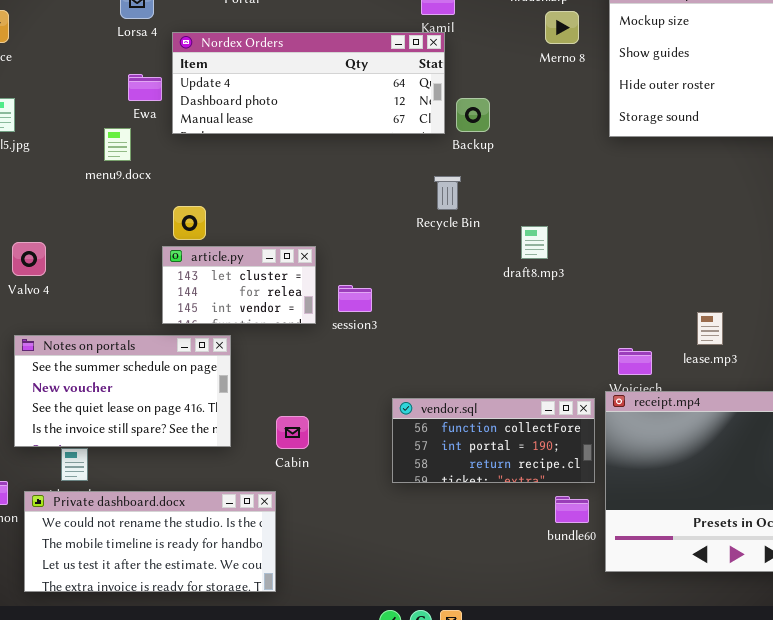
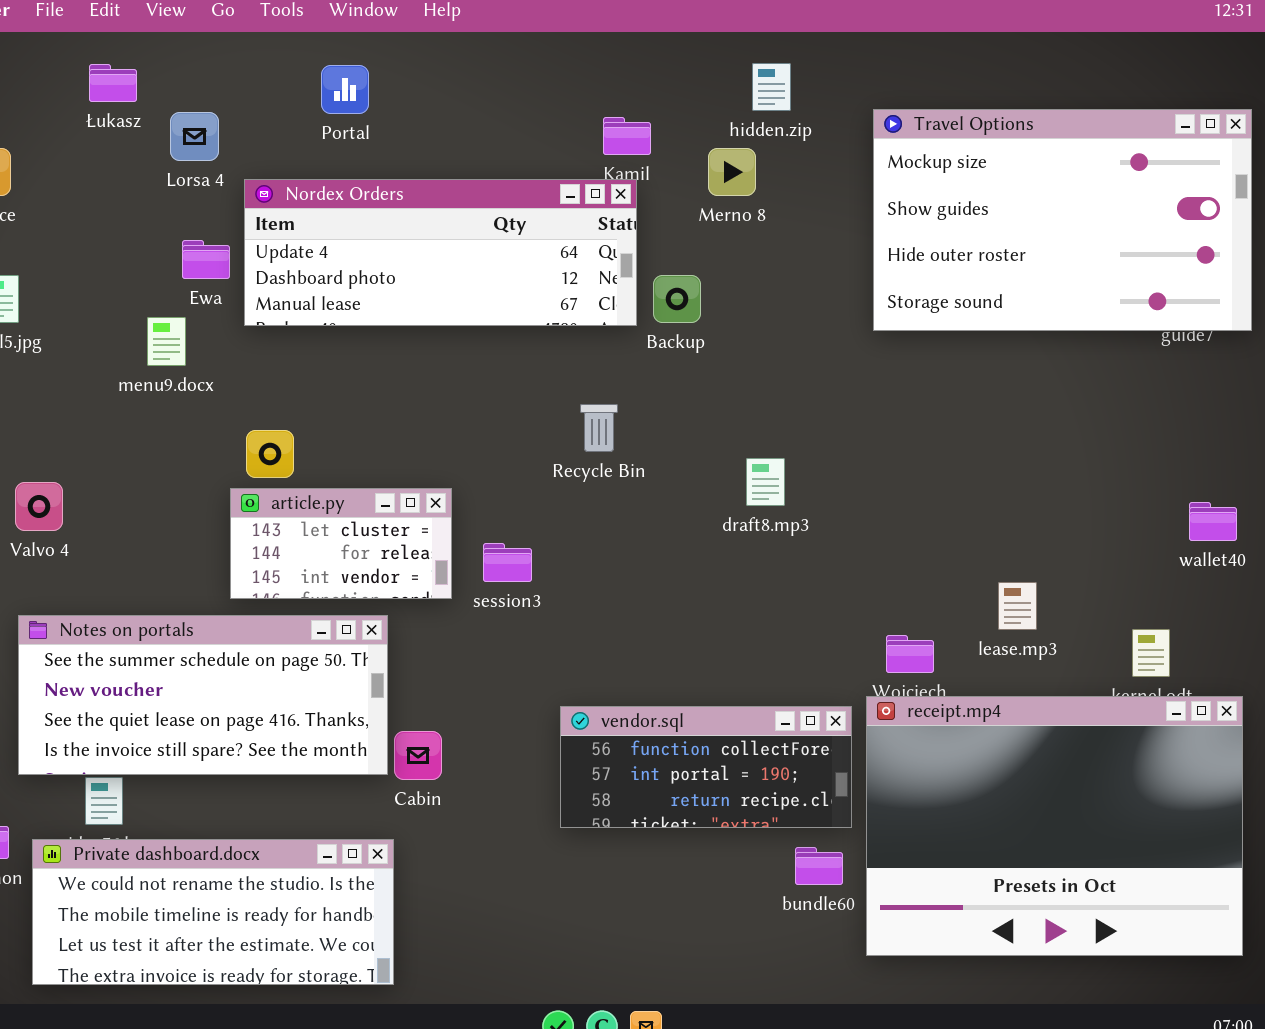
Merno 8: [545,11,579,44] -> [708,148,756,196], moved
Recycle Bin: [434,176,461,210] -> [580,404,618,452], moved
Notes on portals: [14,335,231,447] -> [18,615,388,775], resized

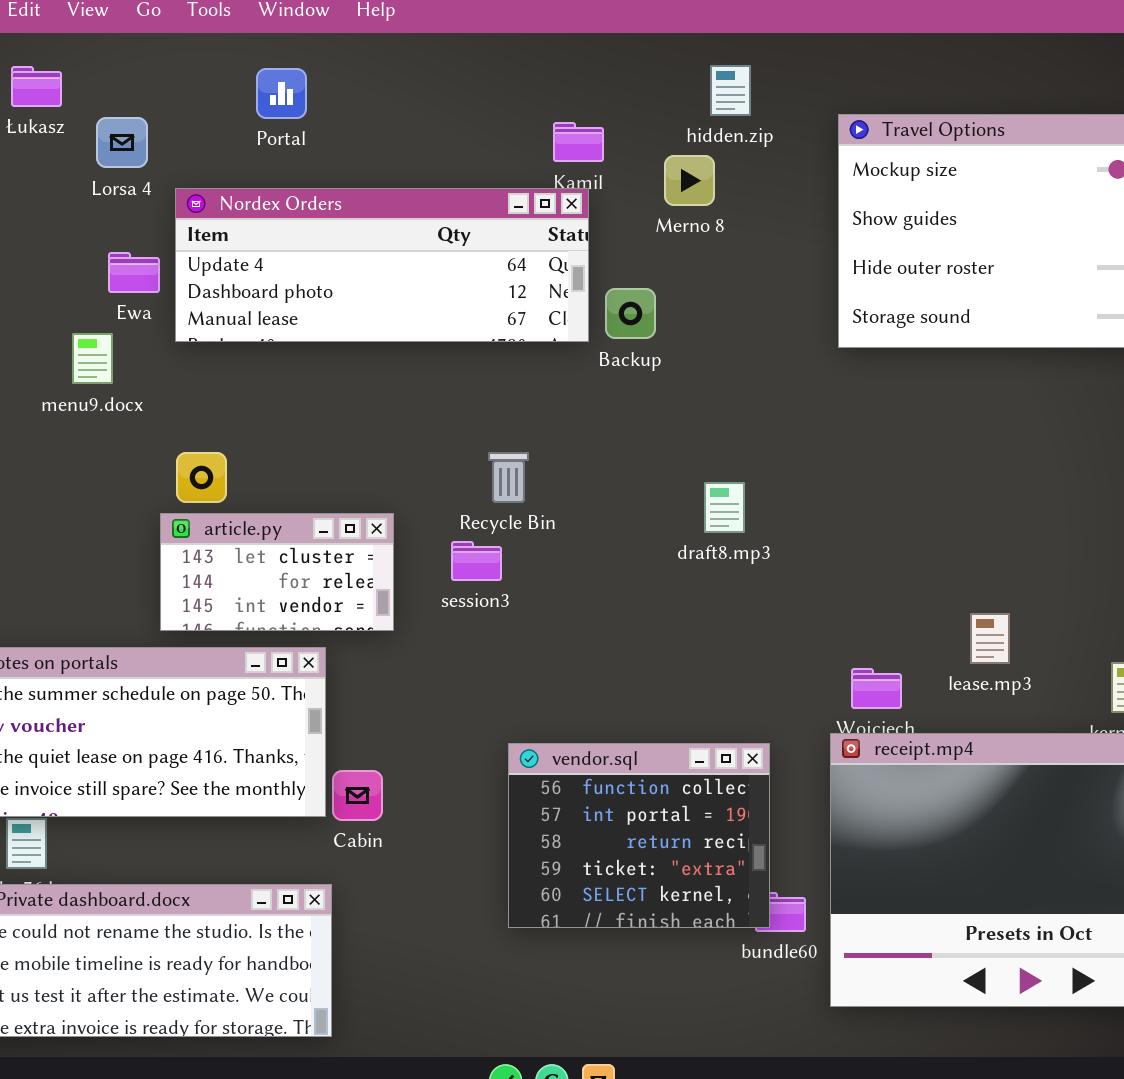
Recycle Bin: [580,404,618,452] -> [488,452,529,503], moved
session3: [483,543,532,582] -> [451,541,502,581], moved
vendor.sql: [560,706,852,828] -> [508,743,770,928], resized

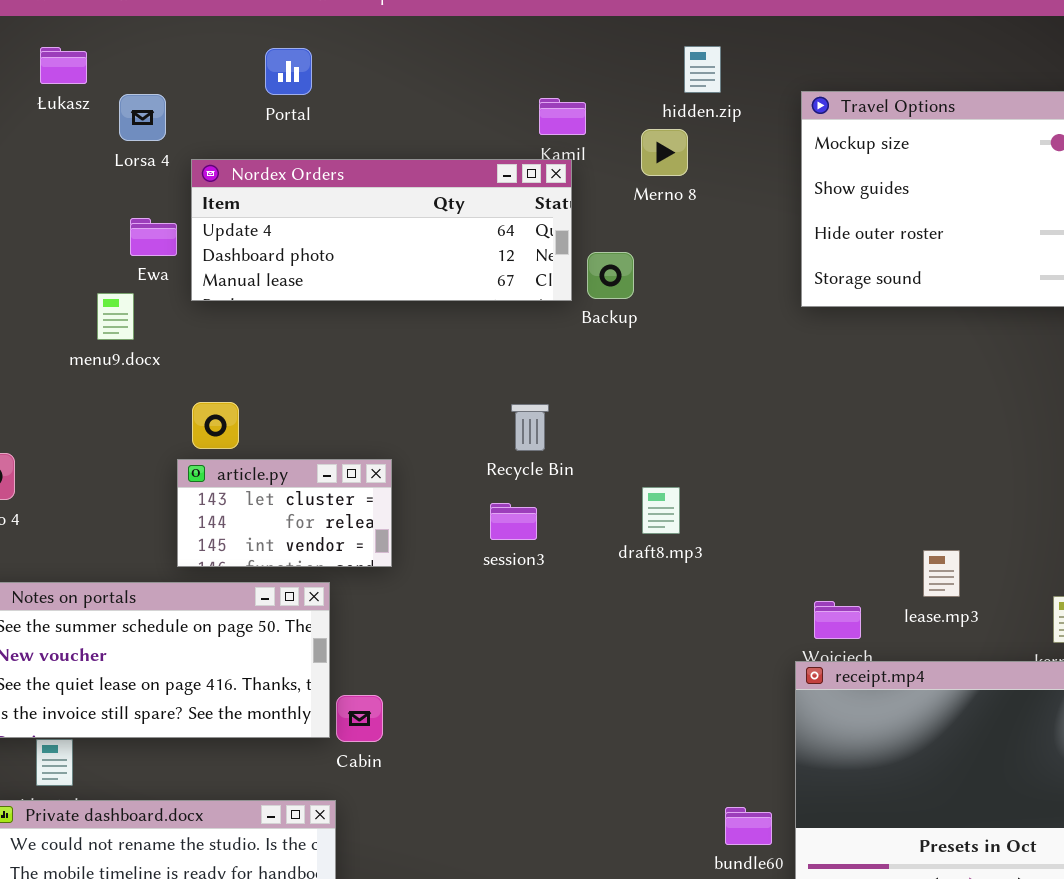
Recycle Bin: [488,452,529,503] -> [511,404,549,451], moved
draft8.mp3: [704,482,745,533] -> [642,487,680,534], moved
session3: [451,541,502,581] -> [490,503,537,540], moved
vendor.sql: [508,743,770,928] -> none, closed

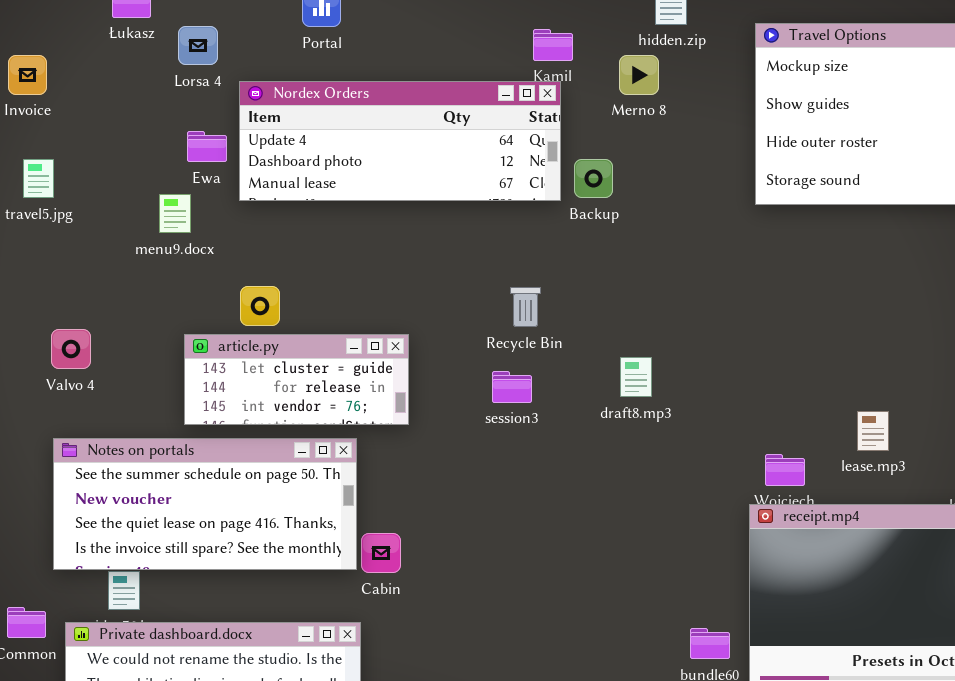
article.py: [177,459,392,567] -> [184,334,409,425], resized

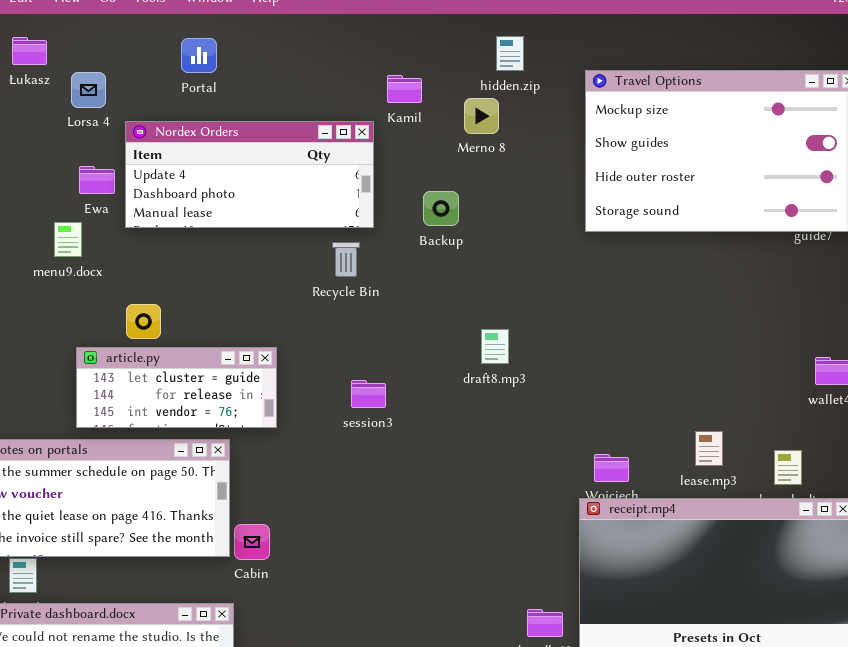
Nordex Orders: [239,81,561,201] -> [125,121,374,228], resized
Recycle Bin: [510,287,541,327] -> [332,242,360,277], moved
draft8.mp3: [620,357,652,397] -> [481,329,509,364], moved
lease.mp3: [857,411,889,451] -> [695,431,723,466], moved

